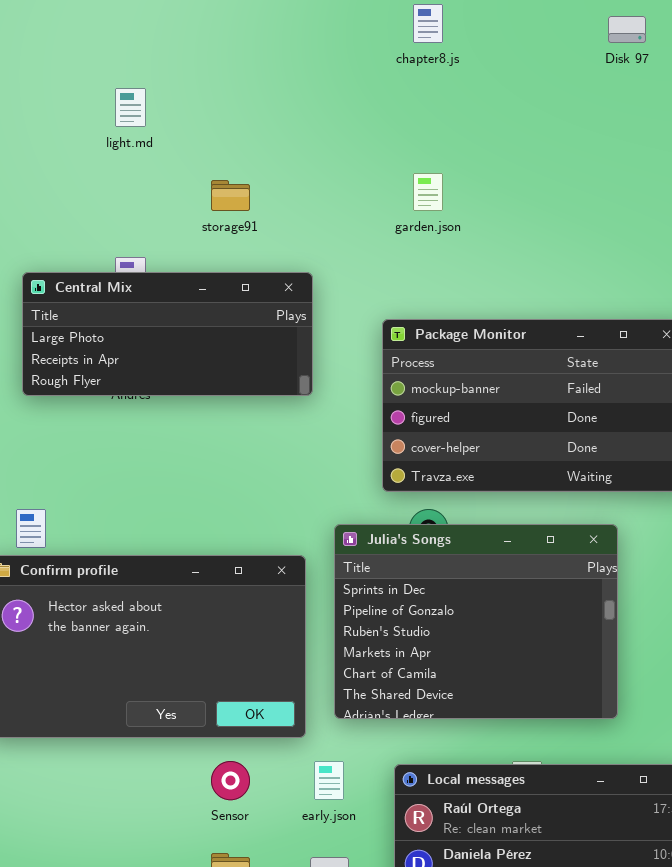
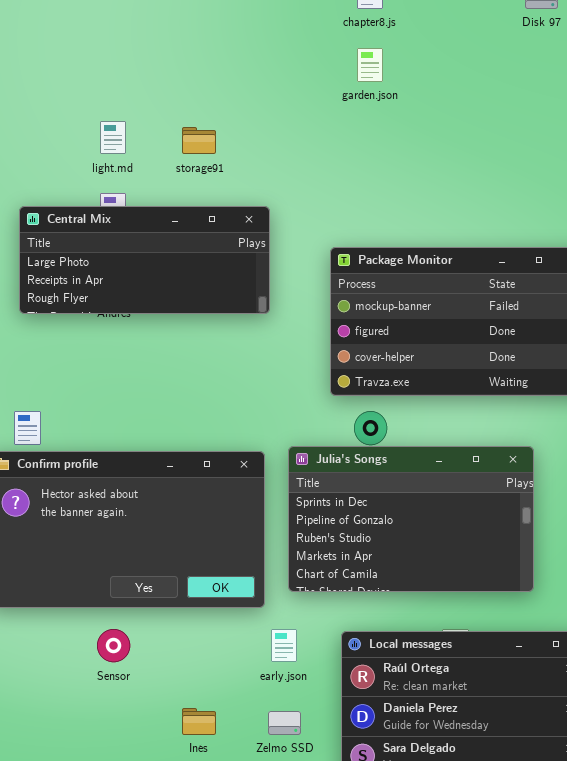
light.md: [115,88,146,127] -> [100,121,126,154], moved
garden.json: [413,173,443,211] -> [357,48,383,82], moved
Julia's Songs: [334,524,618,719] -> [288,446,534,592], resized
Sensor: [211,761,250,800] -> [97,629,130,662], moved

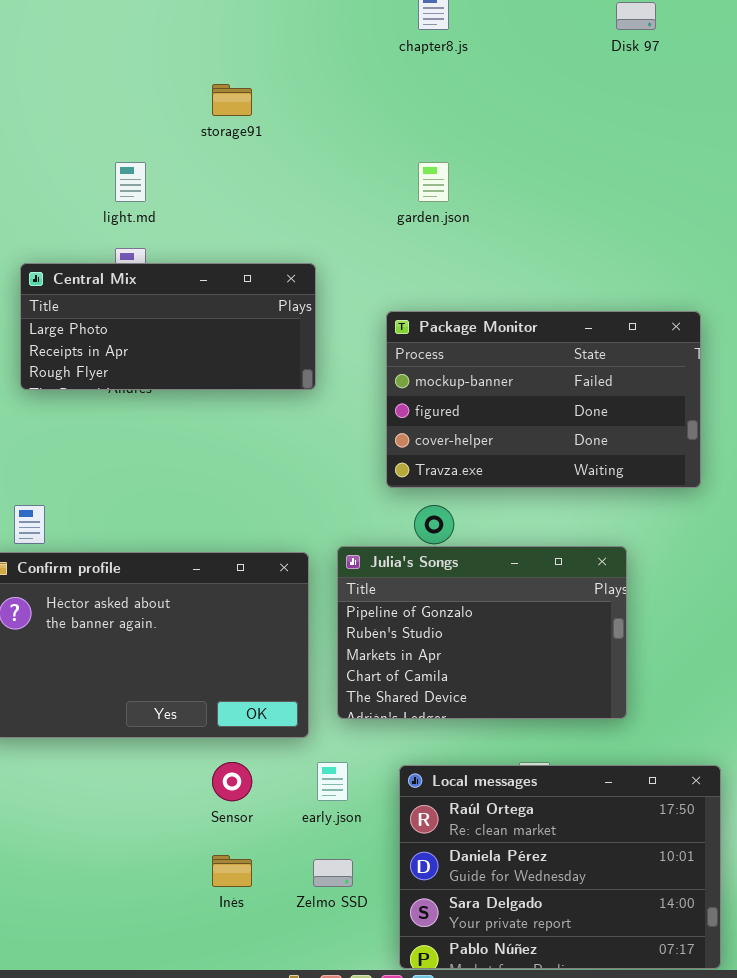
garden.json: [357,48,383,82] -> [418,162,449,202], moved
storage91: [182,127,216,154] -> [212,84,252,116], moved
Julia's Songs: [288,446,534,592] -> [337,546,627,719], scrolled down 1 row
Sensor: [97,629,130,662] -> [212,762,252,801], moved

